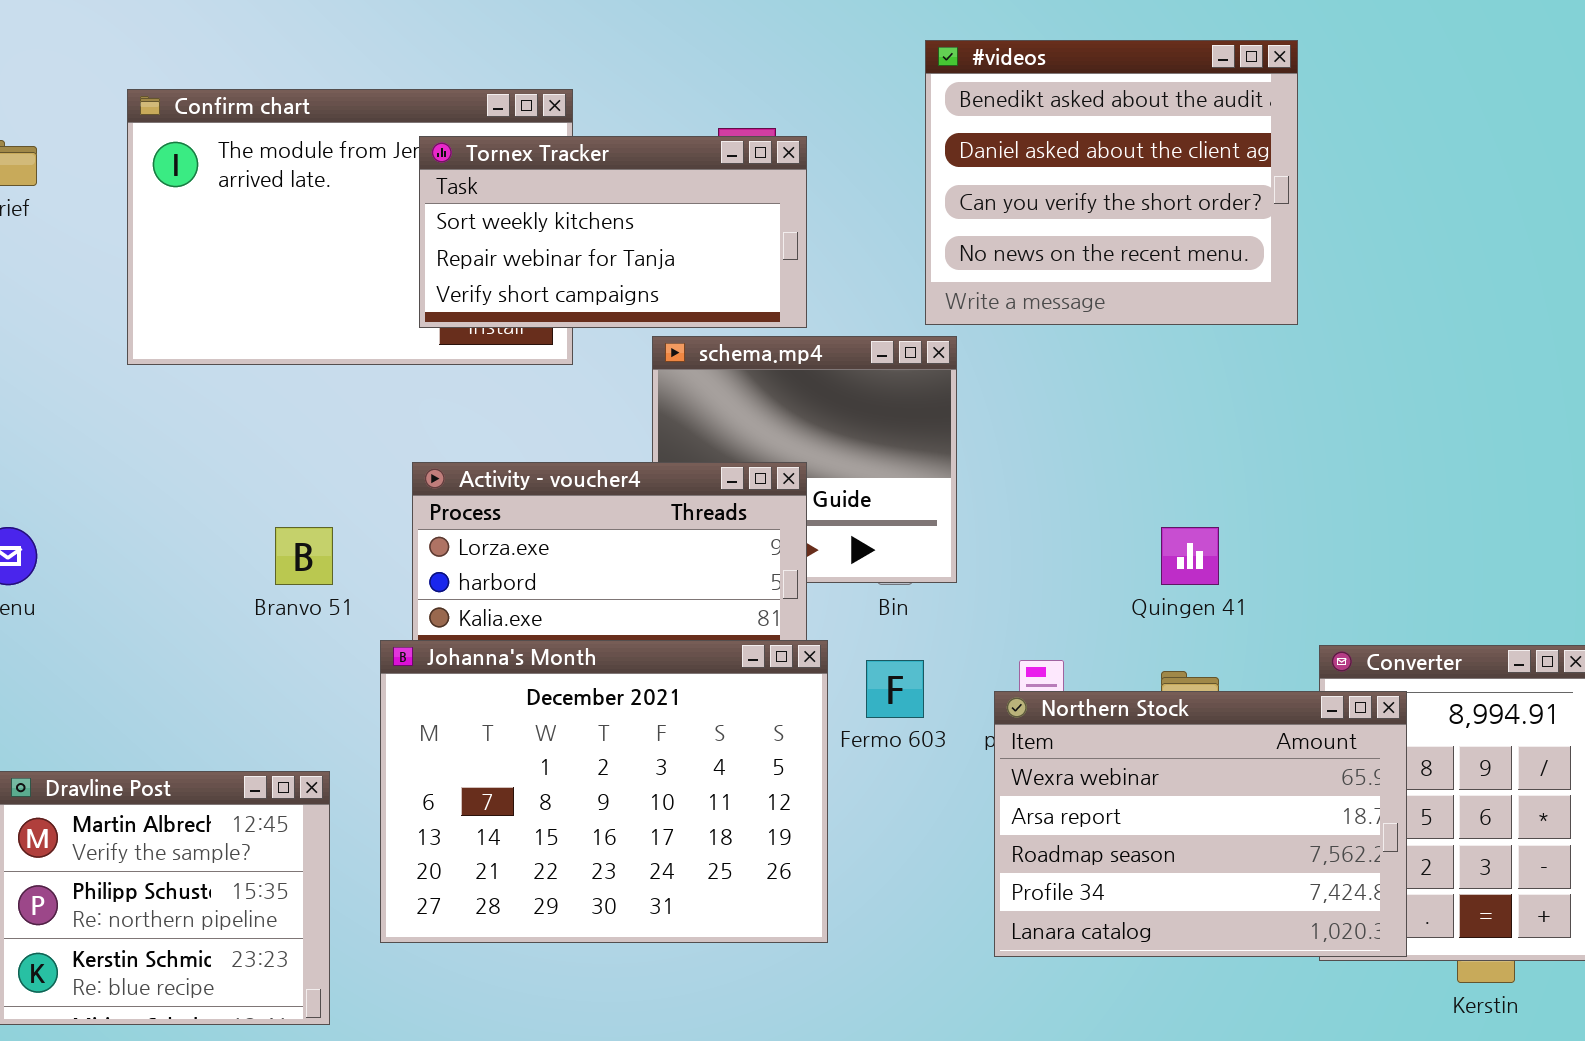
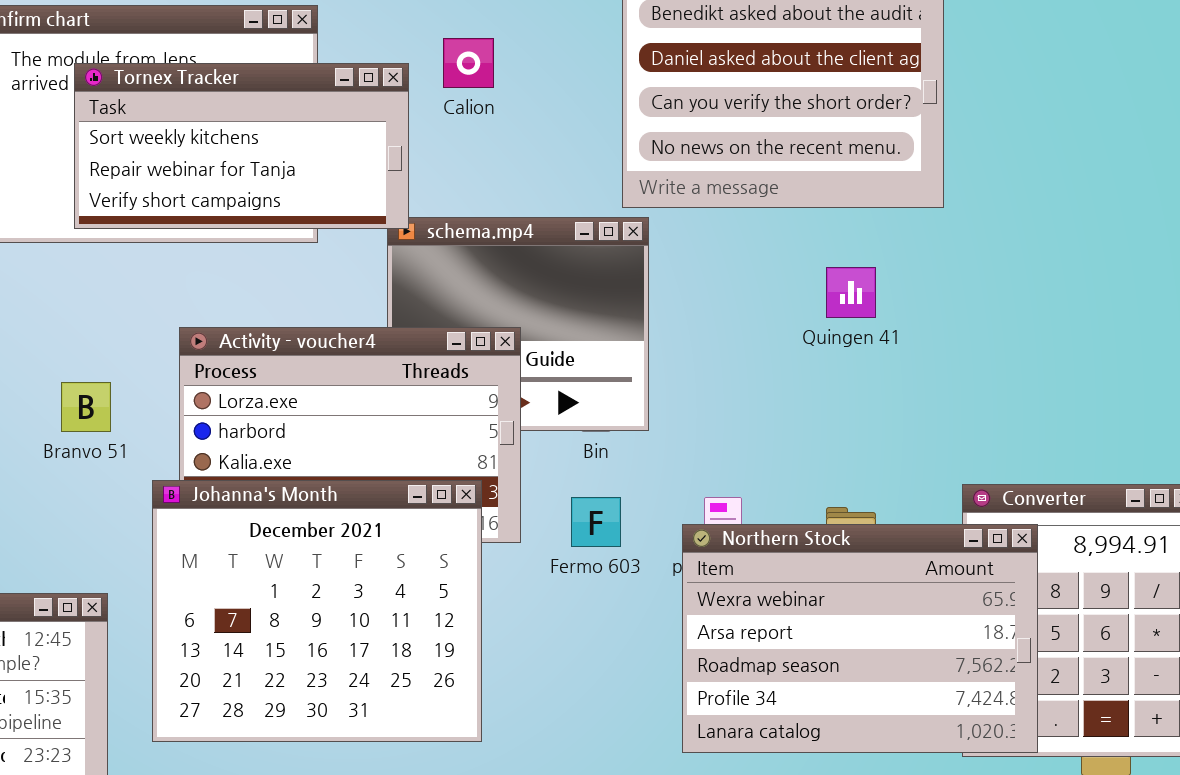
Tornex Tracker: [419,136,807,328] -> [74,63,409,229], moved
Quingen 41: [1161,527,1219,585] -> [826,267,876,318], moved
Johanna's Month: [380,640,828,943] -> [152,480,482,742], resized

